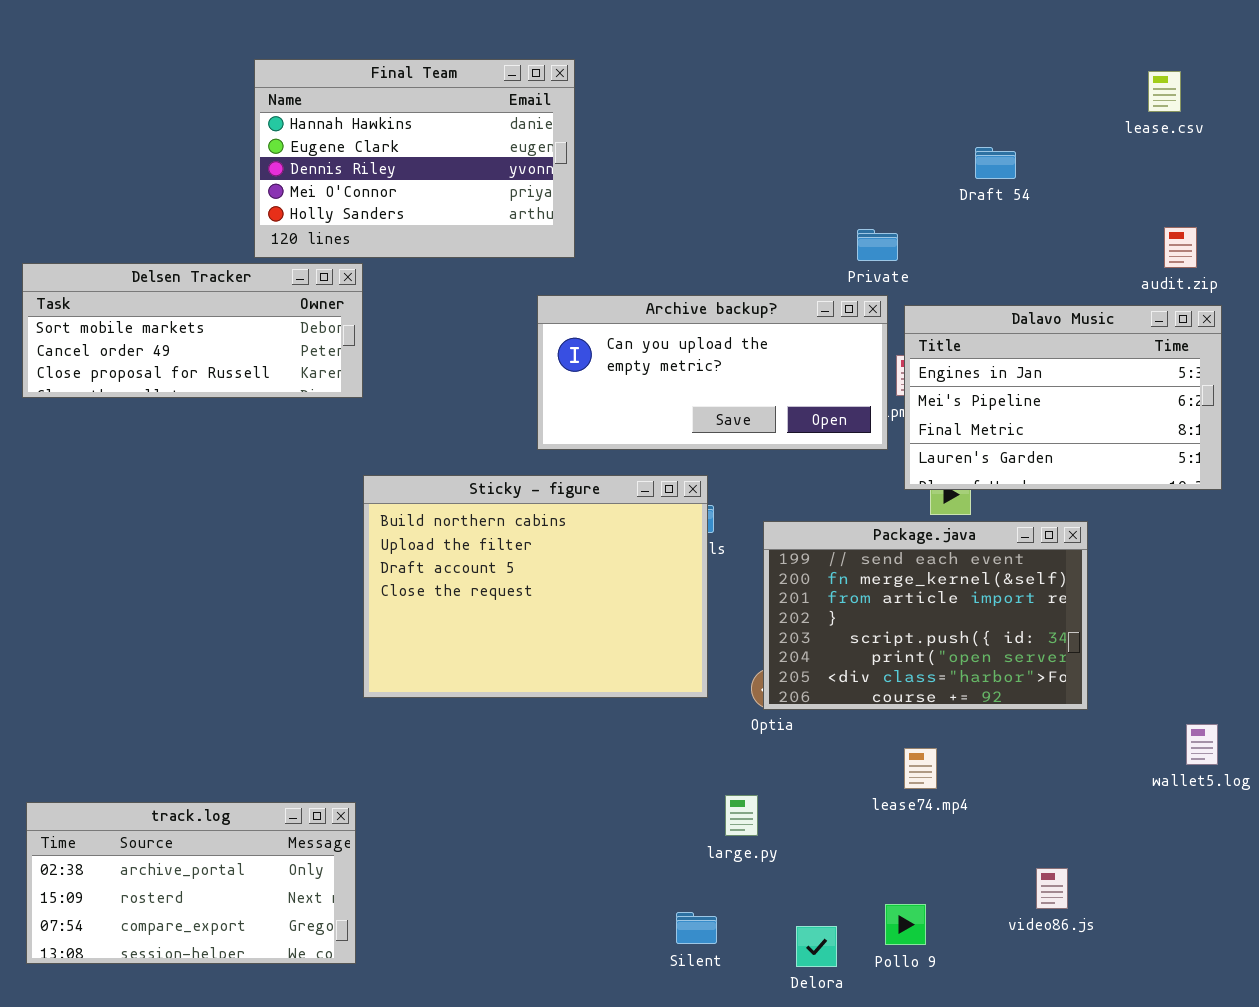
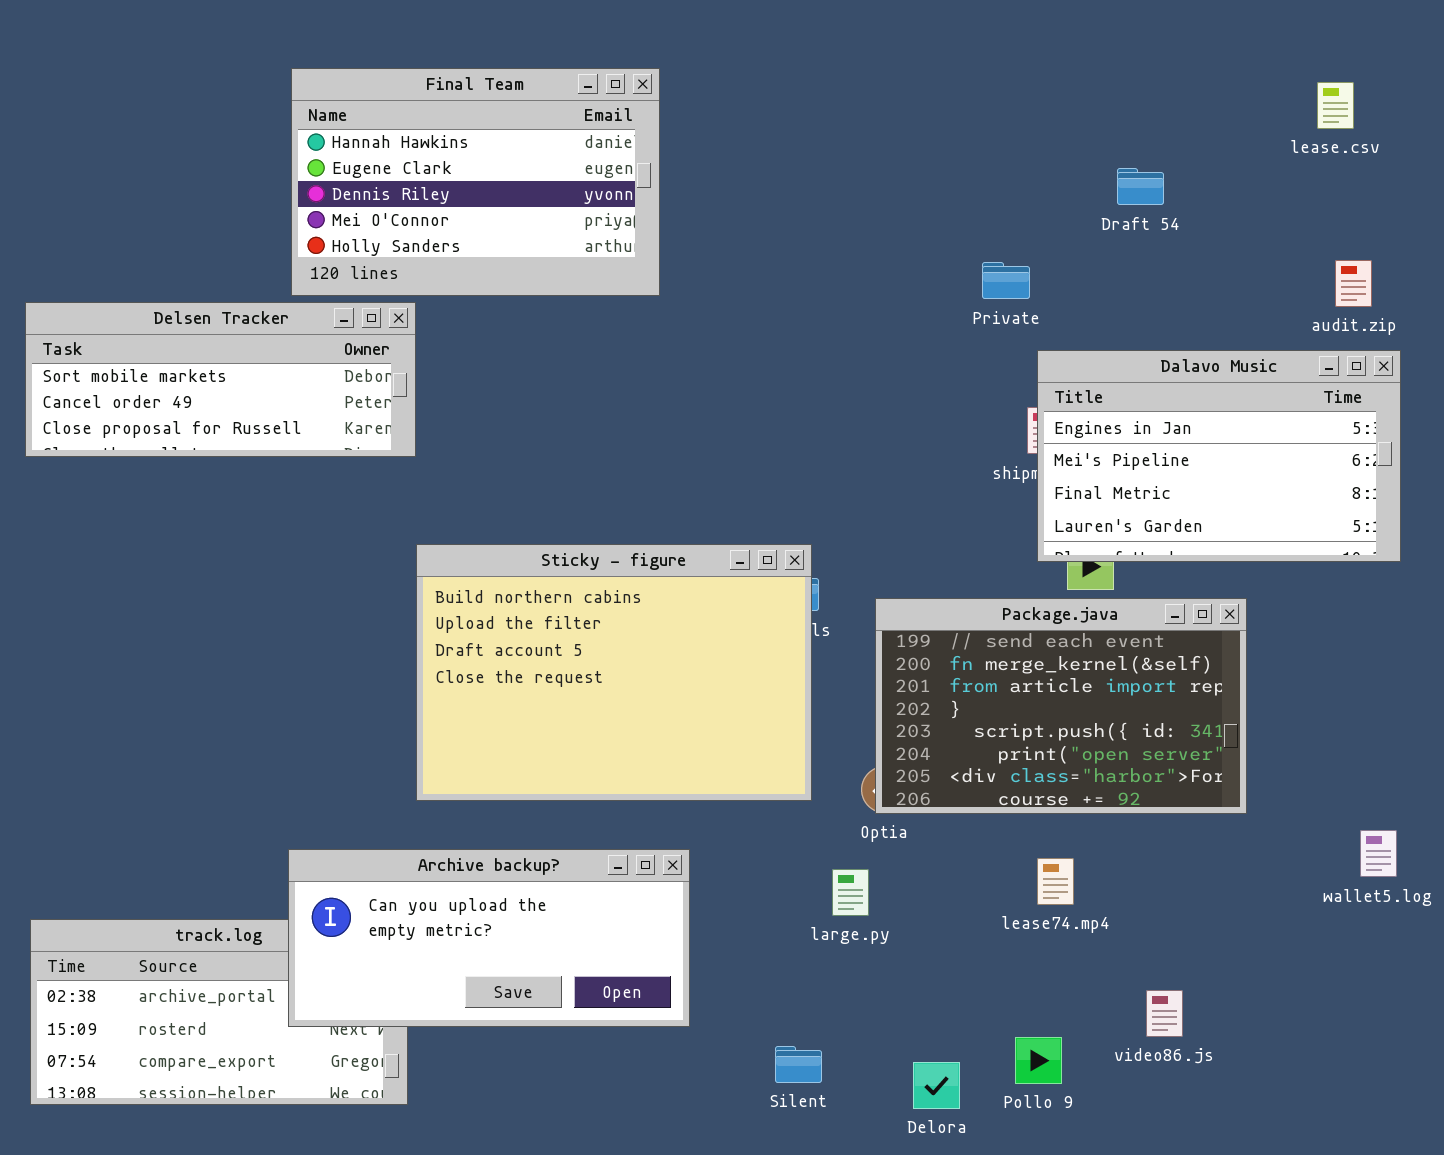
Archive backup?: [537,295,888,450] -> [288,849,690,1027], moved
large.py: [725,795,758,836] -> [832,869,869,916], moved
video86.js: [1036,868,1068,909] -> [1146,990,1183,1037], moved

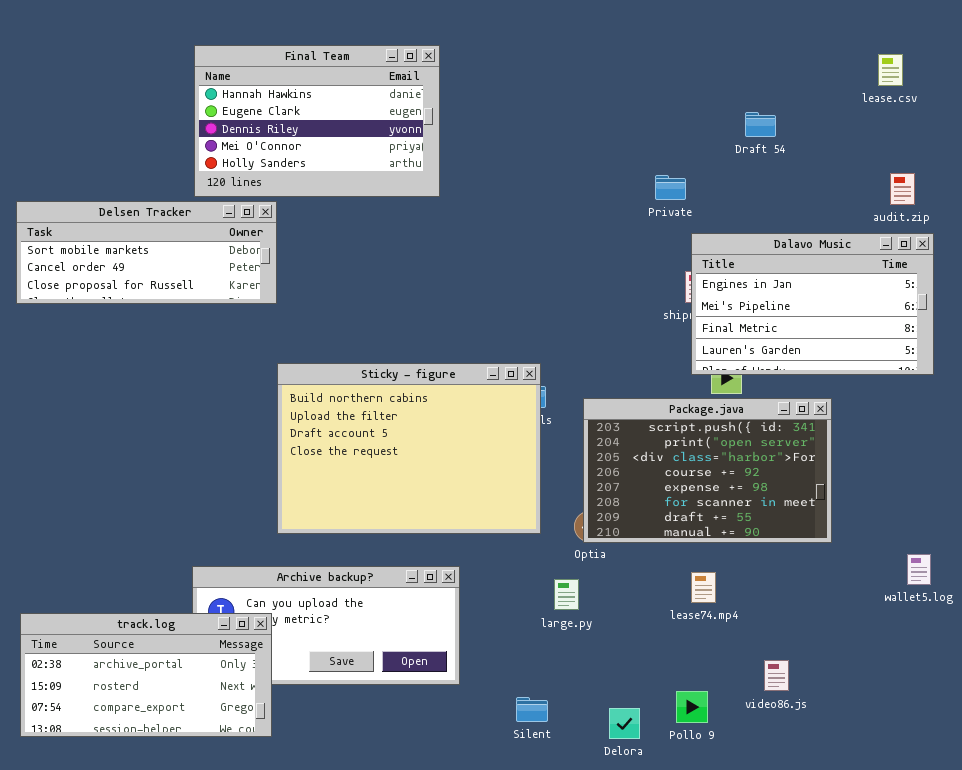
Package.java: [875,598,1247,814] -> [583,398,832,543], scrolled down 4 rows
track.log: [30,919,408,1105] -> [20,613,272,737], raised

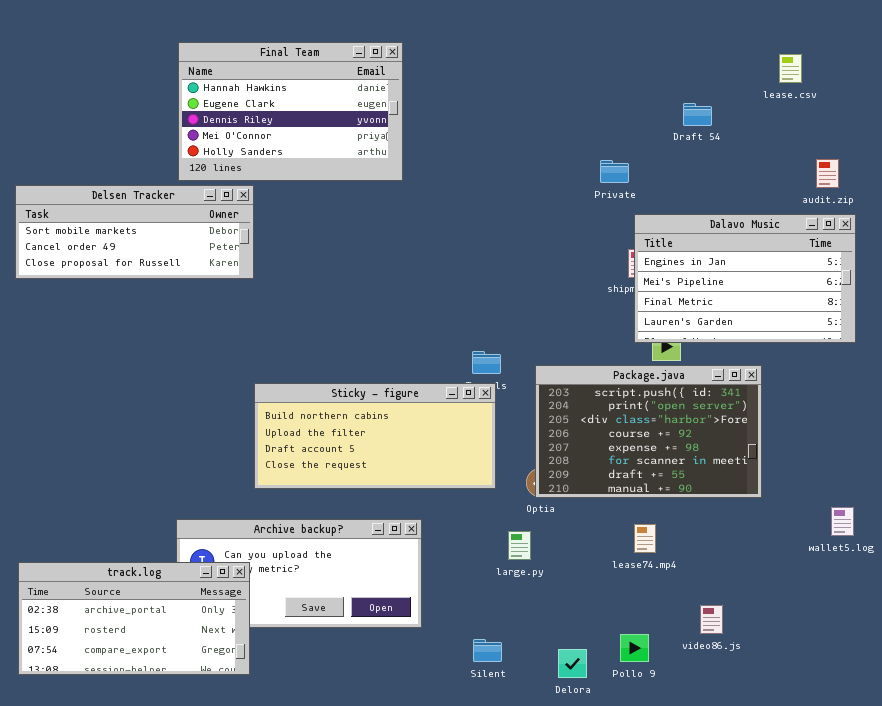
lease.csv: [878,54,903,86] -> [779,54,802,83], moved
Sticky - figure: [277,363,541,534] -> [254,383,496,489], resized

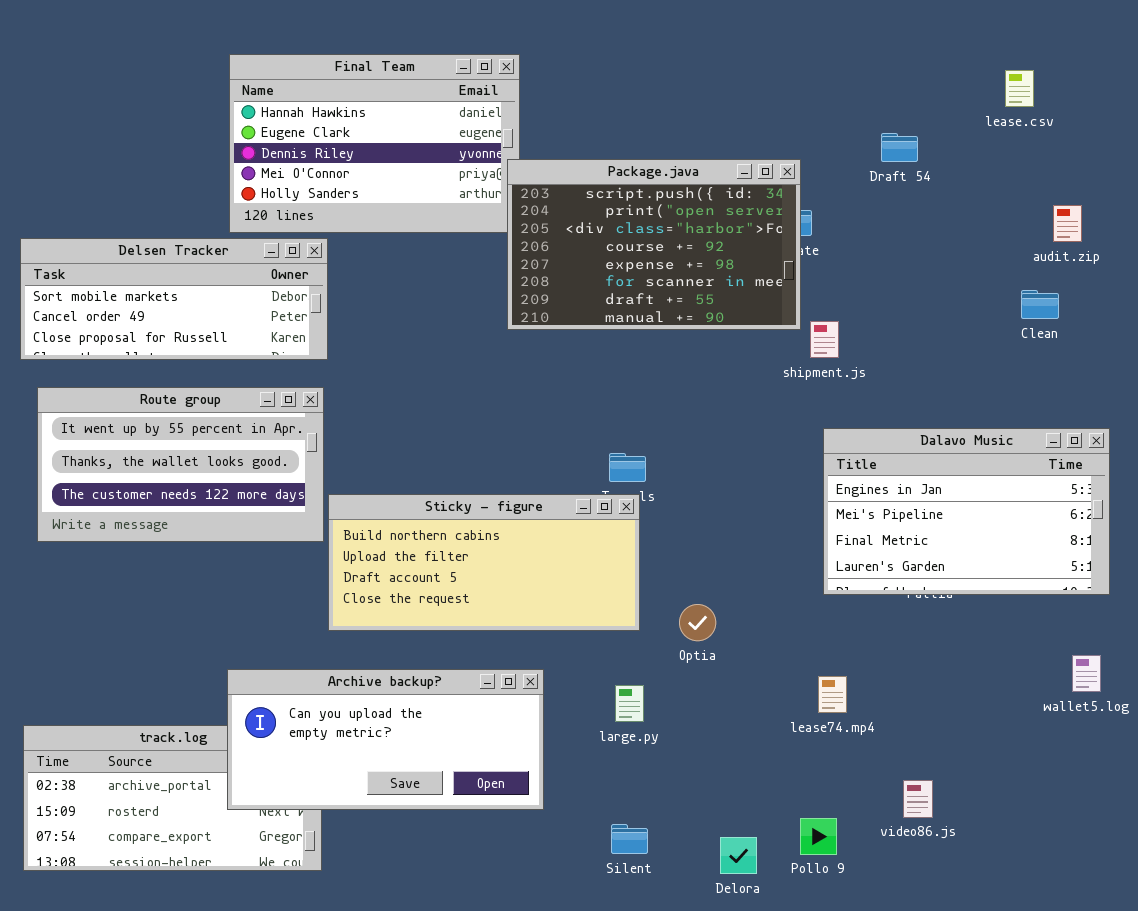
Dalavo Music: [634,214,856,343] -> [823,428,1110,595], moved
Route group: none -> [37,387,324,542], opened
Package.java: [535,365,762,498] -> [507,159,801,330], moved
Archive backup?: [176,519,422,628] -> [227,669,544,810], raised
large.py: [508,531,531,560] -> [615,685,644,722], moved

